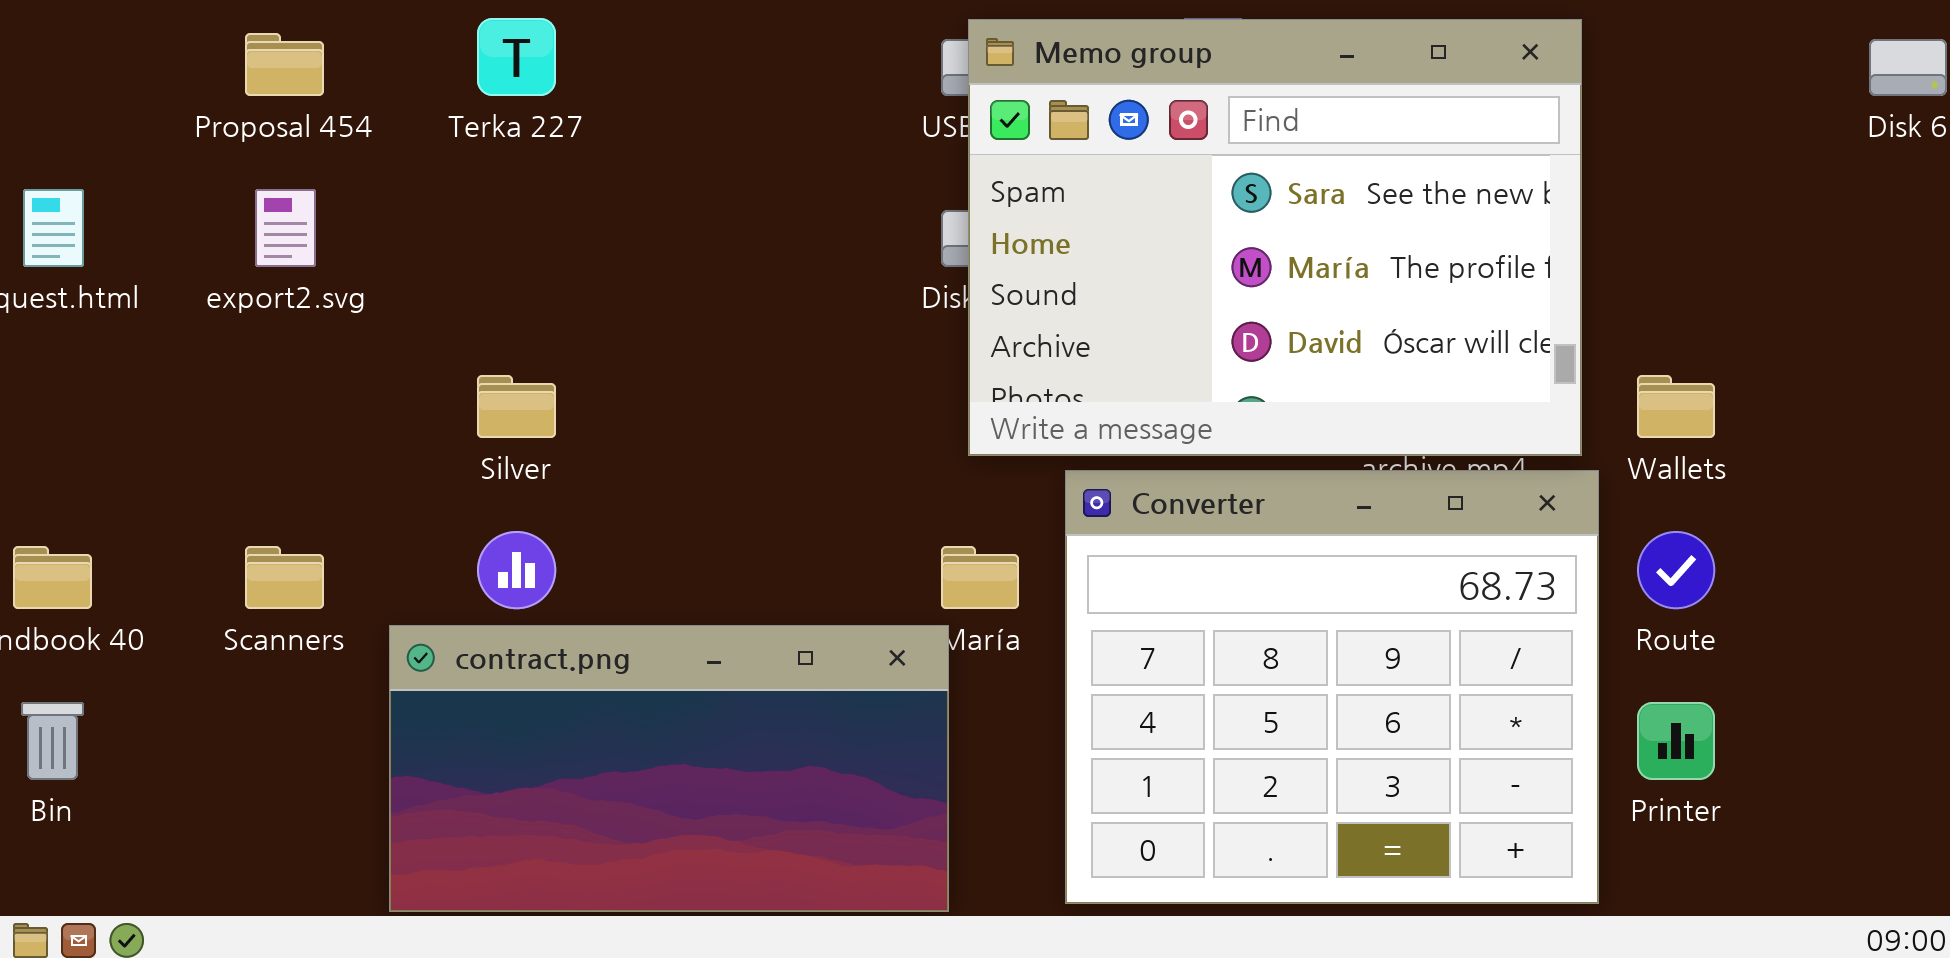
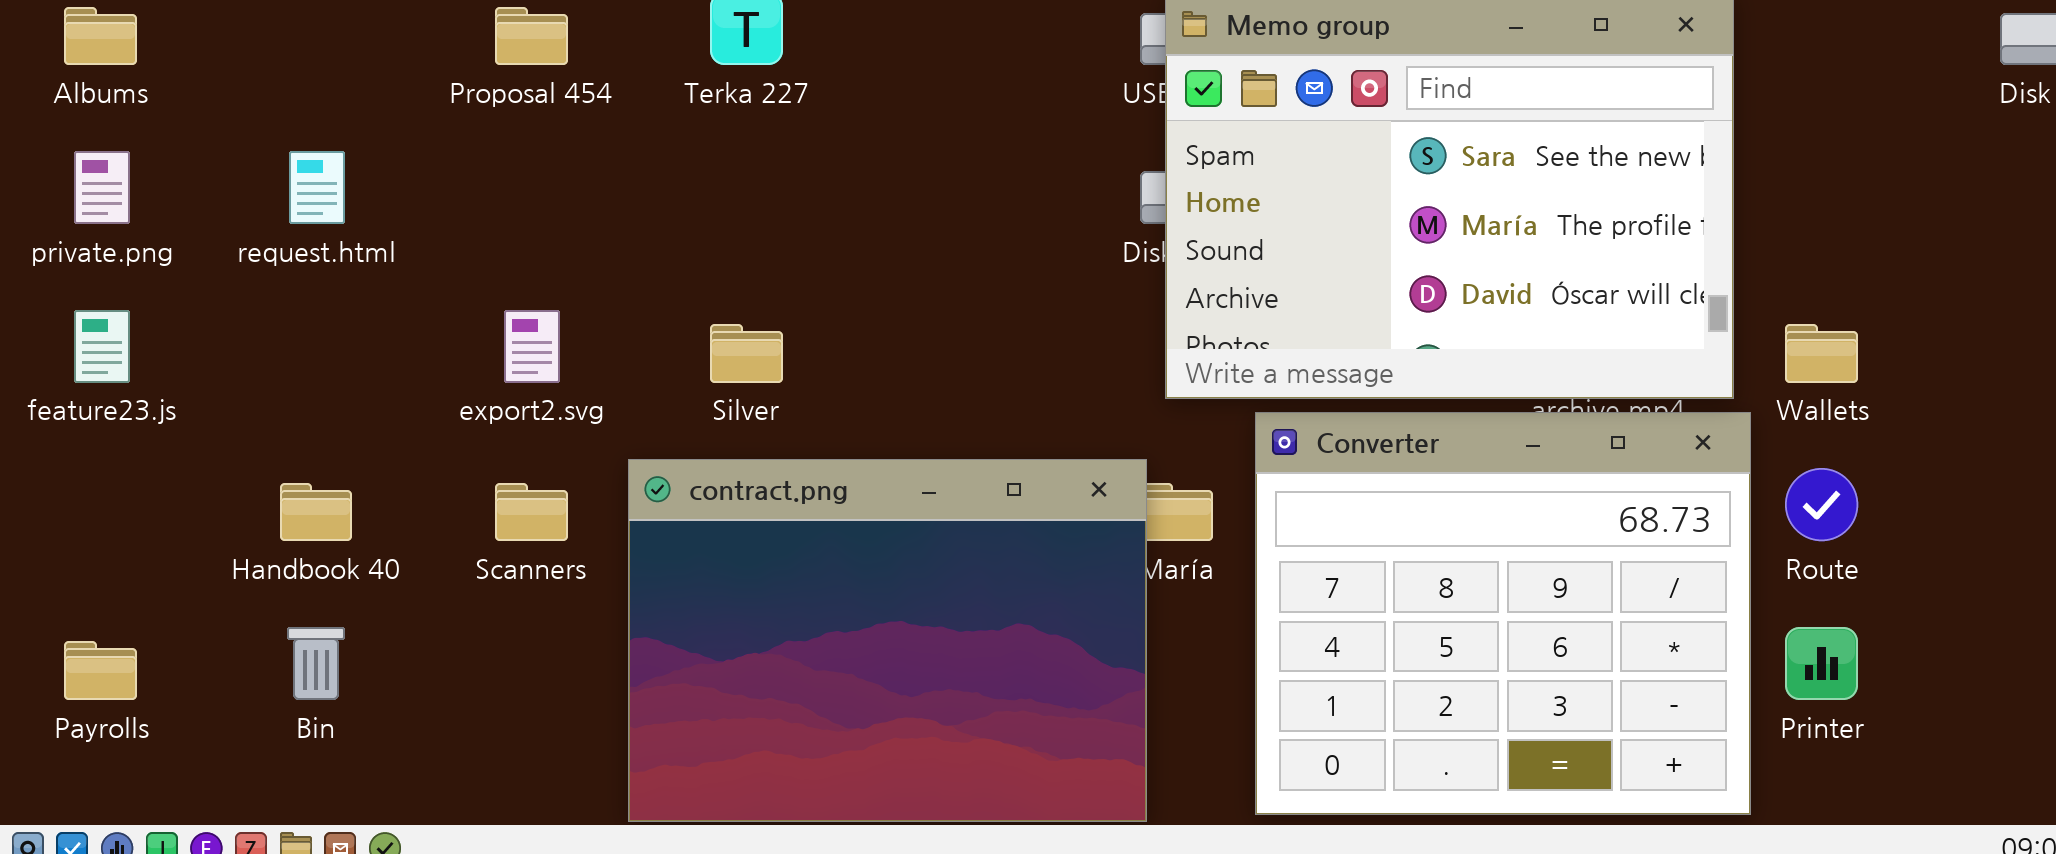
export2.svg: [255,189,316,267] -> [504,310,560,383], moved
contract.png: [389,625,949,912] -> [628,459,1147,822], resized

